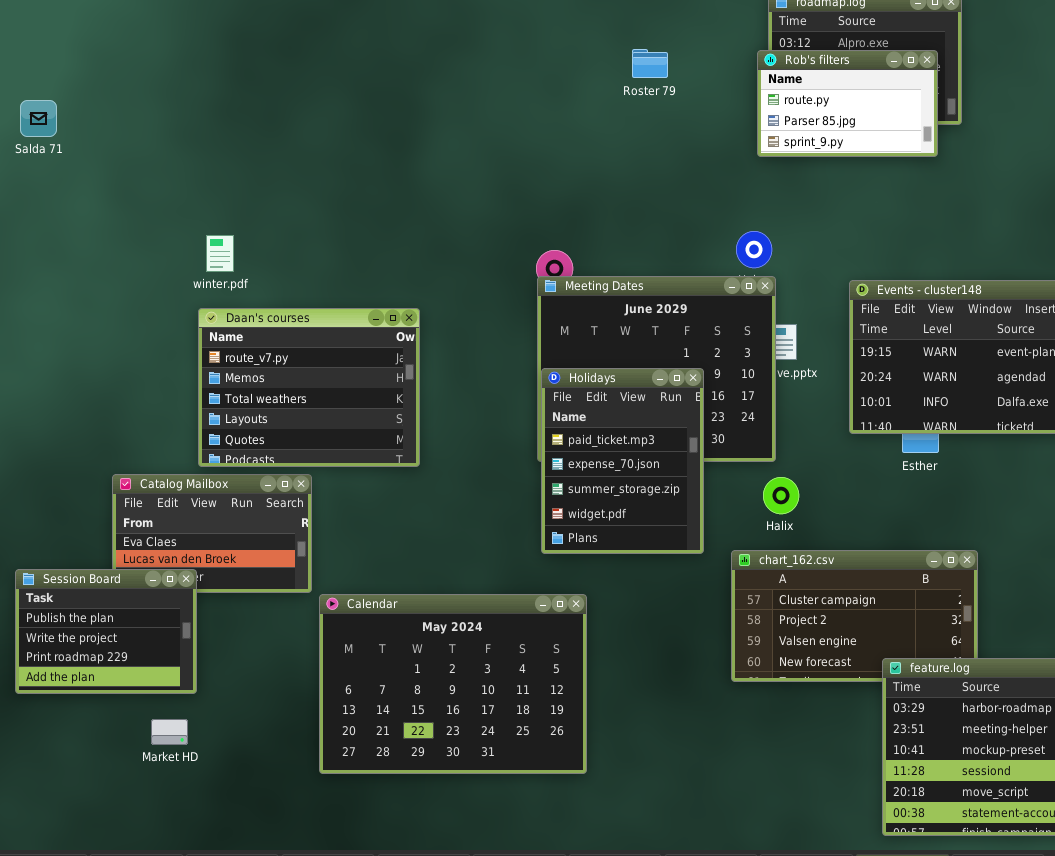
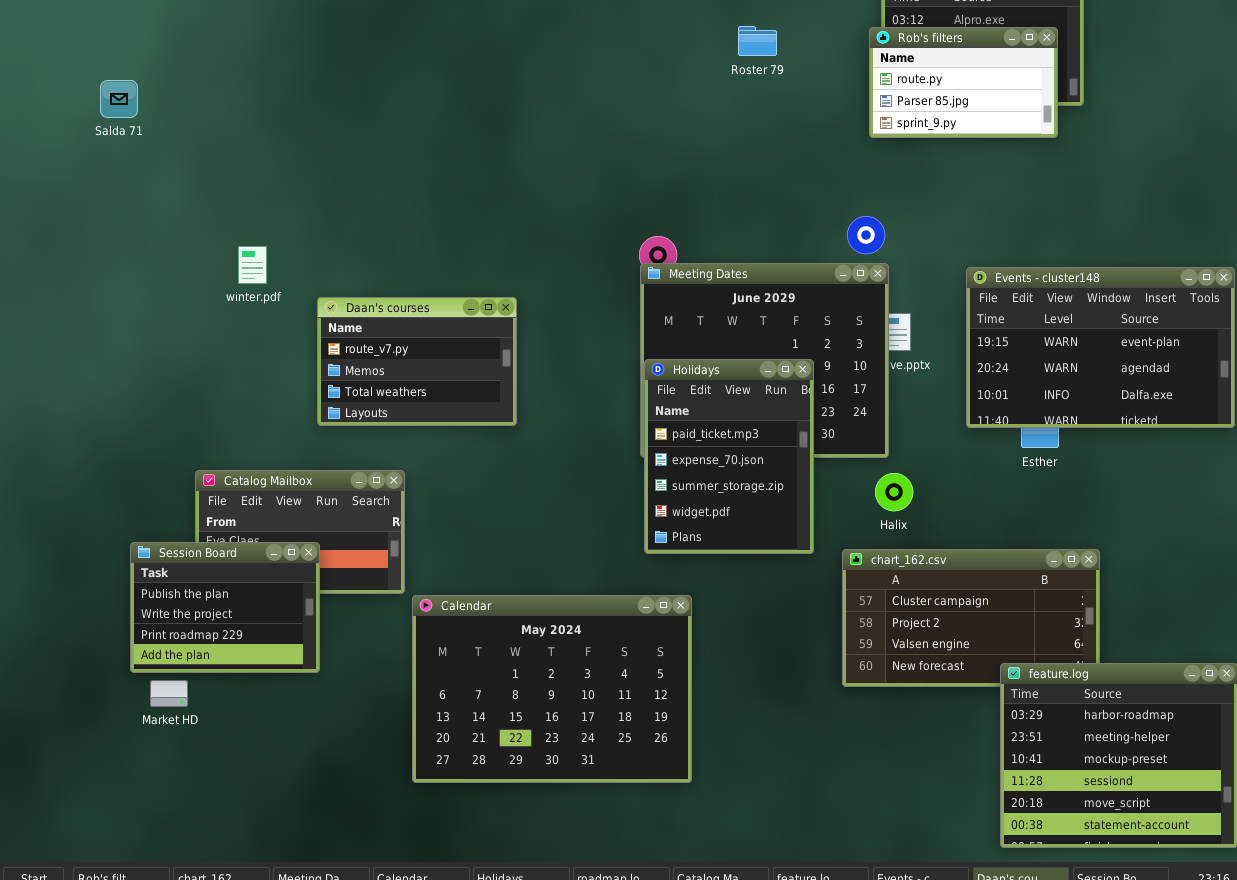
winter.pdf: [206,235,234,272] -> [238,246,267,284], moved
Daan's courses: [198,308,420,467] -> [317,297,517,426], resized
Session Board: [15,569,197,694] -> [130,542,320,673], moved
Market HD: [151,719,188,745] -> [150,680,188,707], moved

